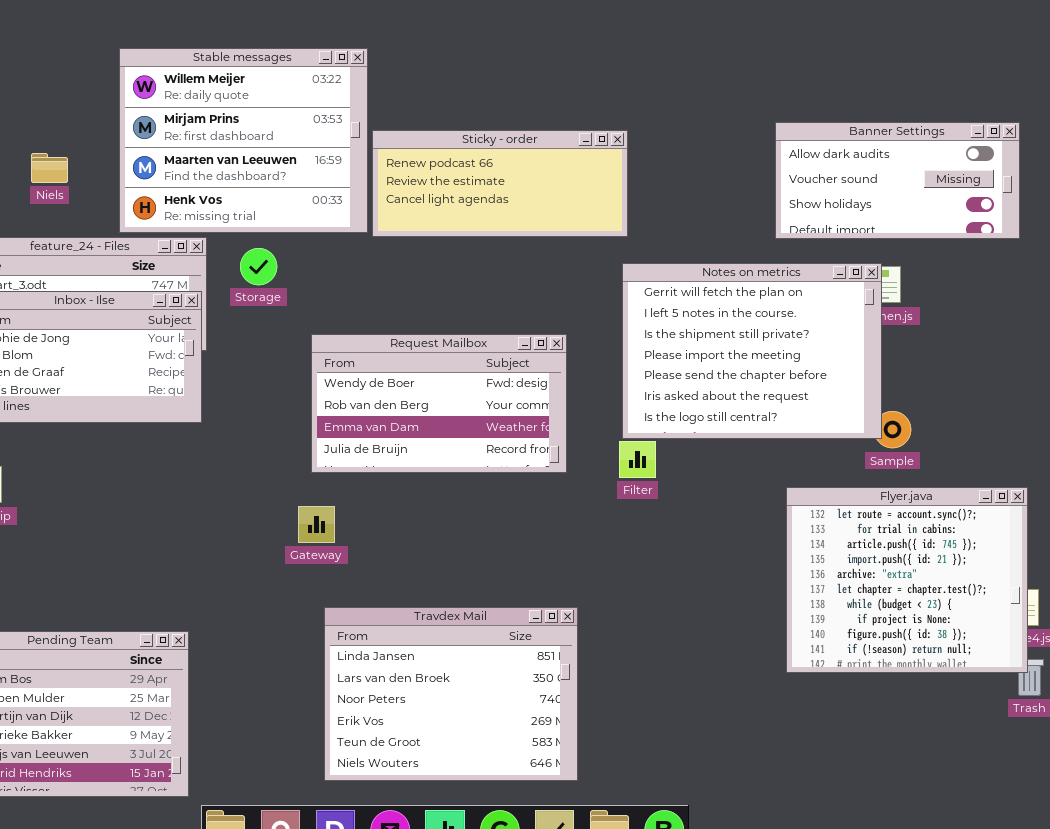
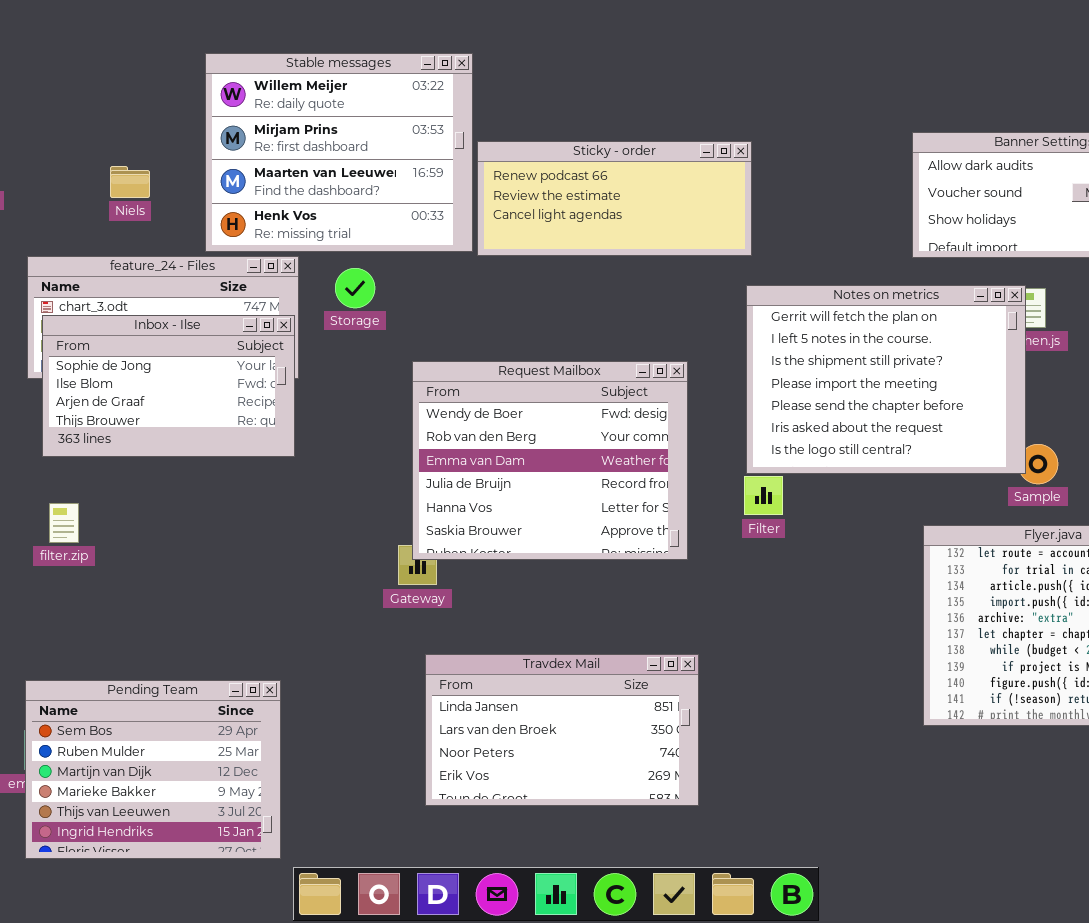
Request Mailbox: [311,334,567,473] -> [412,361,688,560], resized
Travdex Mail: [324,607,578,781] -> [425,654,699,806], resized

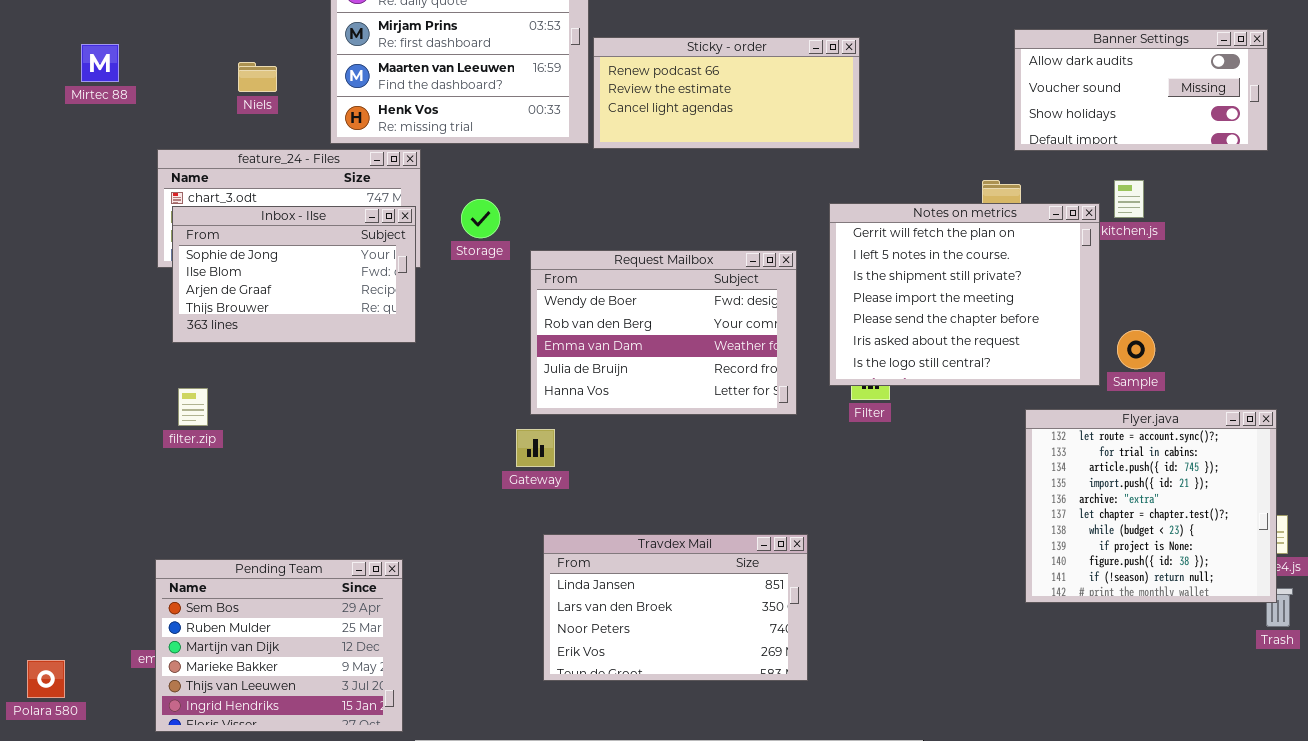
Storage: [335,268,375,308] -> [461,199,500,238], moved
Notes on metrics: [746,285,1026,474] -> [829,203,1100,386], moved
Request Mailbox: [412,361,688,560] -> [530,250,797,415], resized

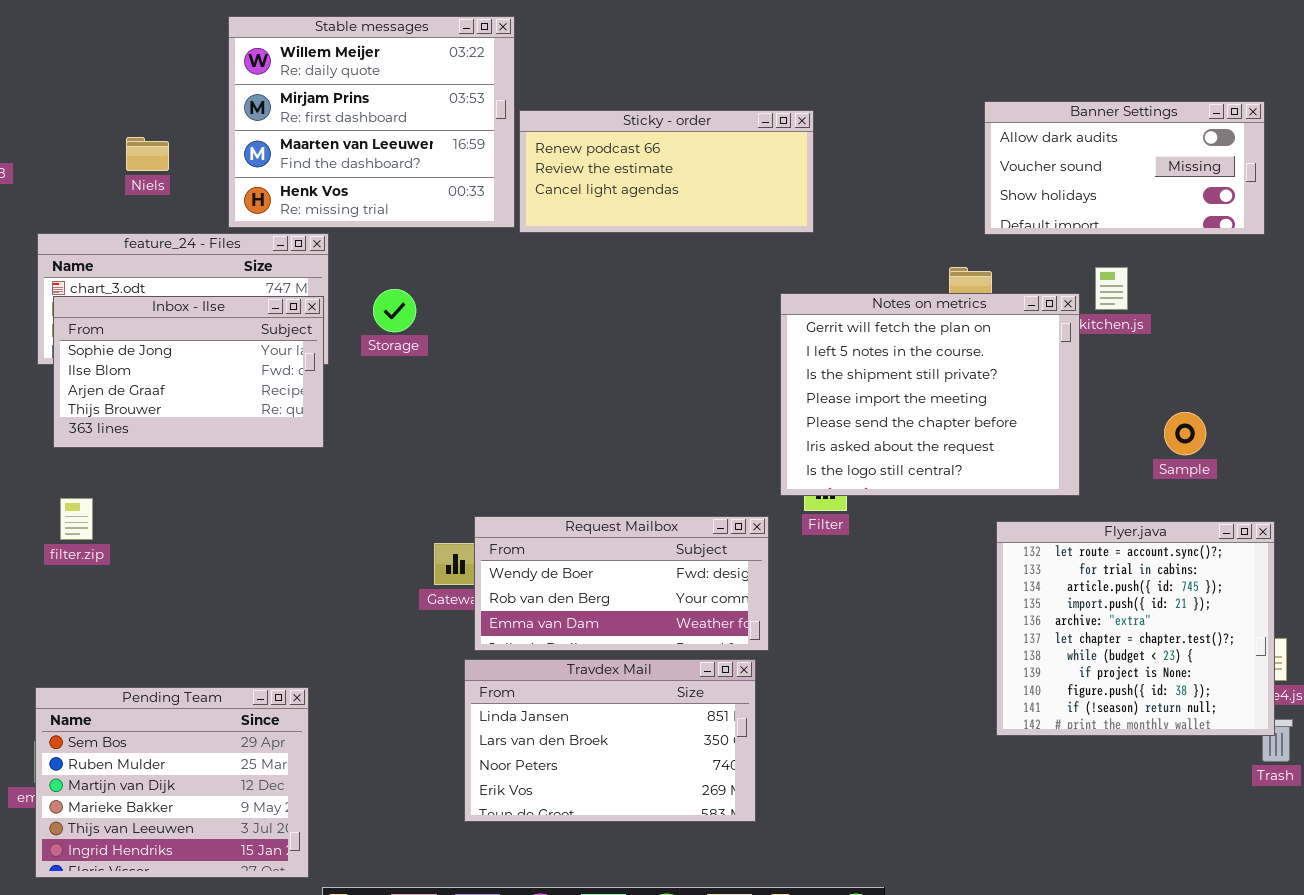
Request Mailbox: [530,250,797,415] -> [474,516,769,651], moved, resized
Sample: [1117,330,1155,369] -> [1164,412,1206,455], moved

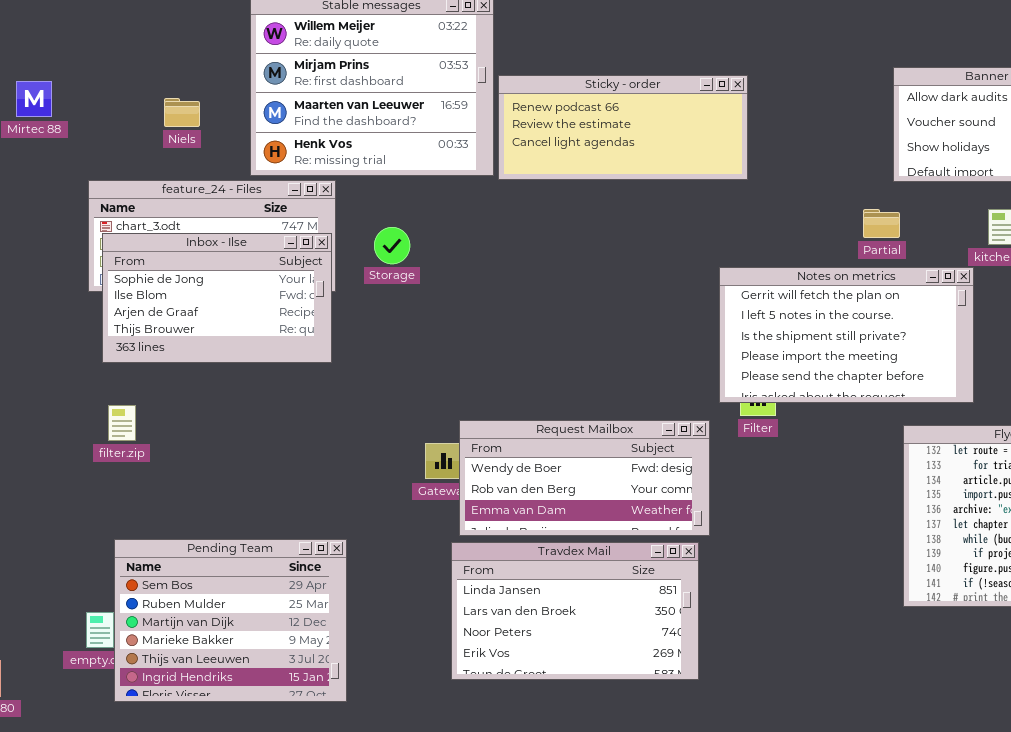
Notes on metrics: [780,293,1080,496] -> [719,267,974,403], resized
Pending Team: [35,687,309,878] -> [114,539,347,702], moved

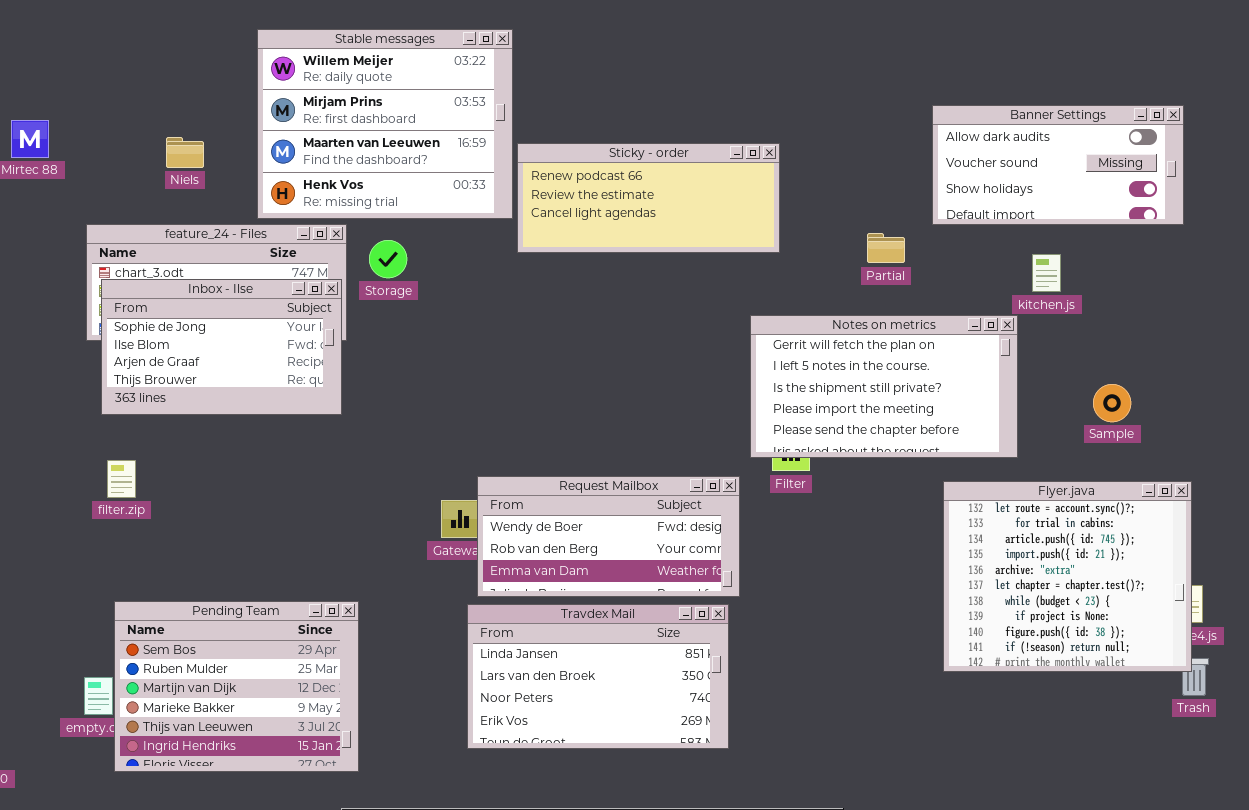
Sticky - order: [498,75,748,180] -> [517,143,780,253], moved
Partial: [863,209,900,238] -> [867,233,905,263], moved
Storage: [374,227,410,264] -> [369,240,407,278], moved

